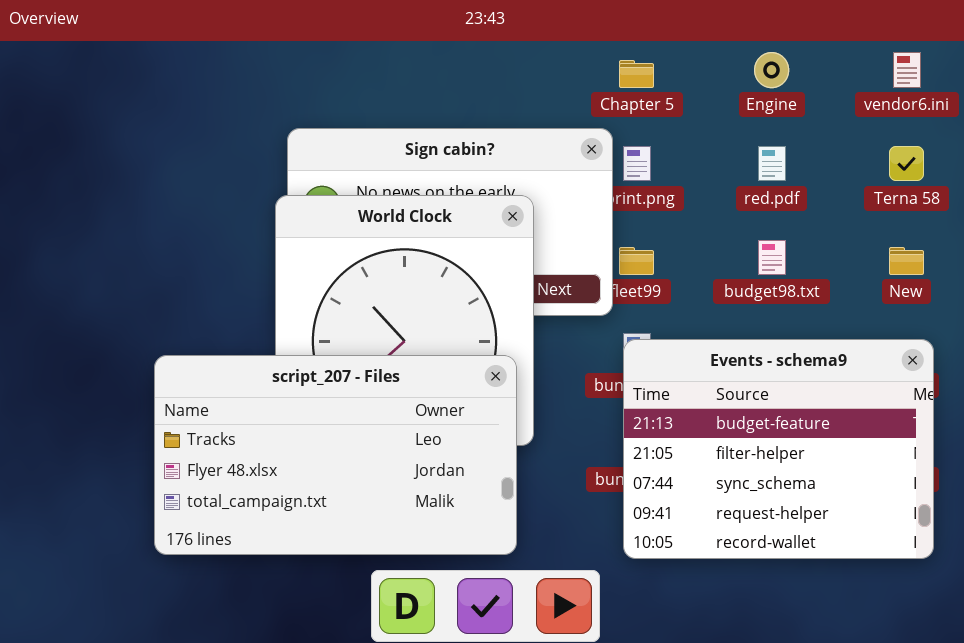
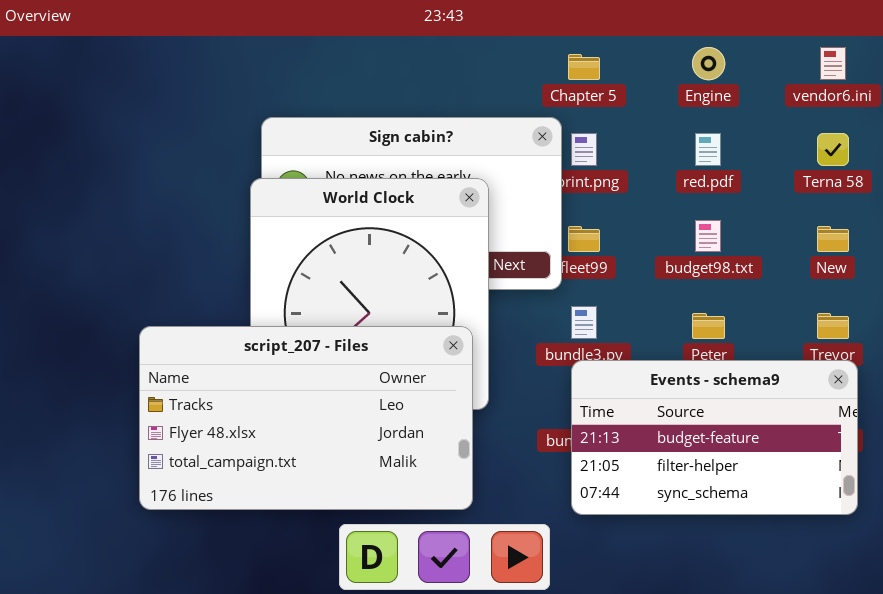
Events - schema9: [623,339,934,559] -> [571,360,858,515], resized

